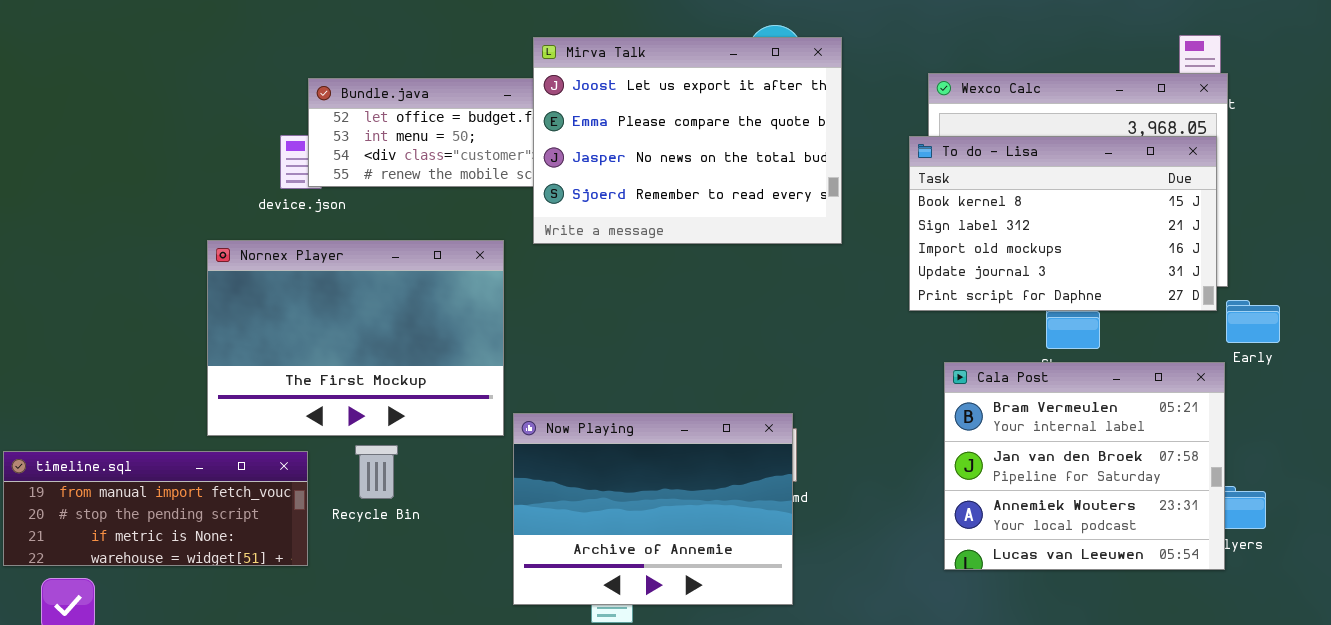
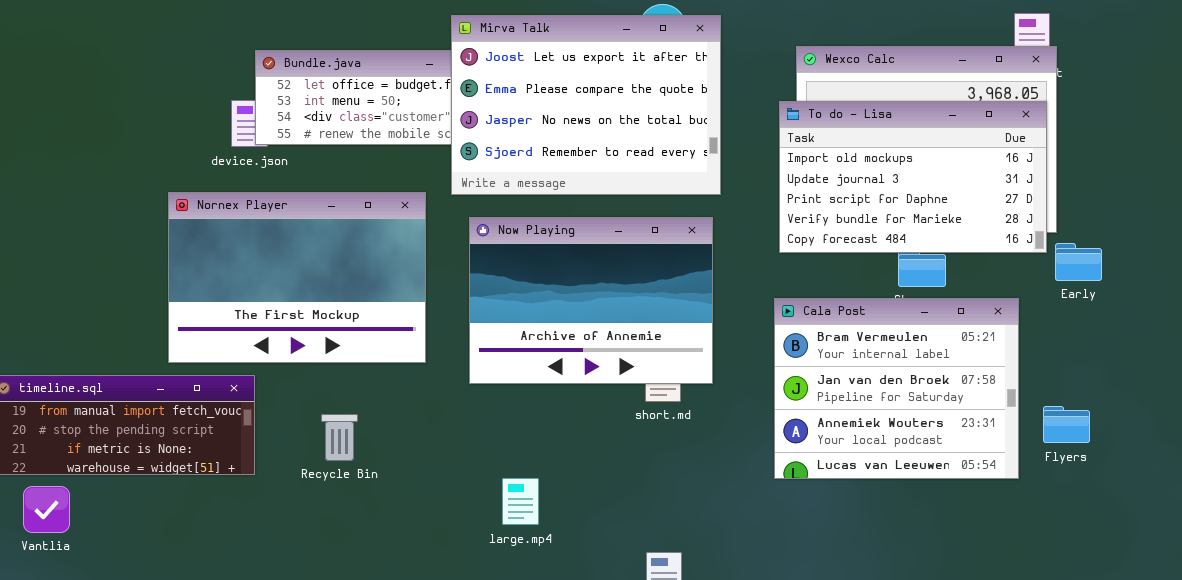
To do - Lisa: [909,136,1217,311] -> [779,101,1047,253], scrolled down 2 rows
Cala Post: [944,362,1225,570] -> [774,298,1019,479], moved
Now Playing: [513,413,793,605] -> [469,217,713,384], moved
Recycle Bin: [355,445,398,499] -> [321,414,358,461], moved

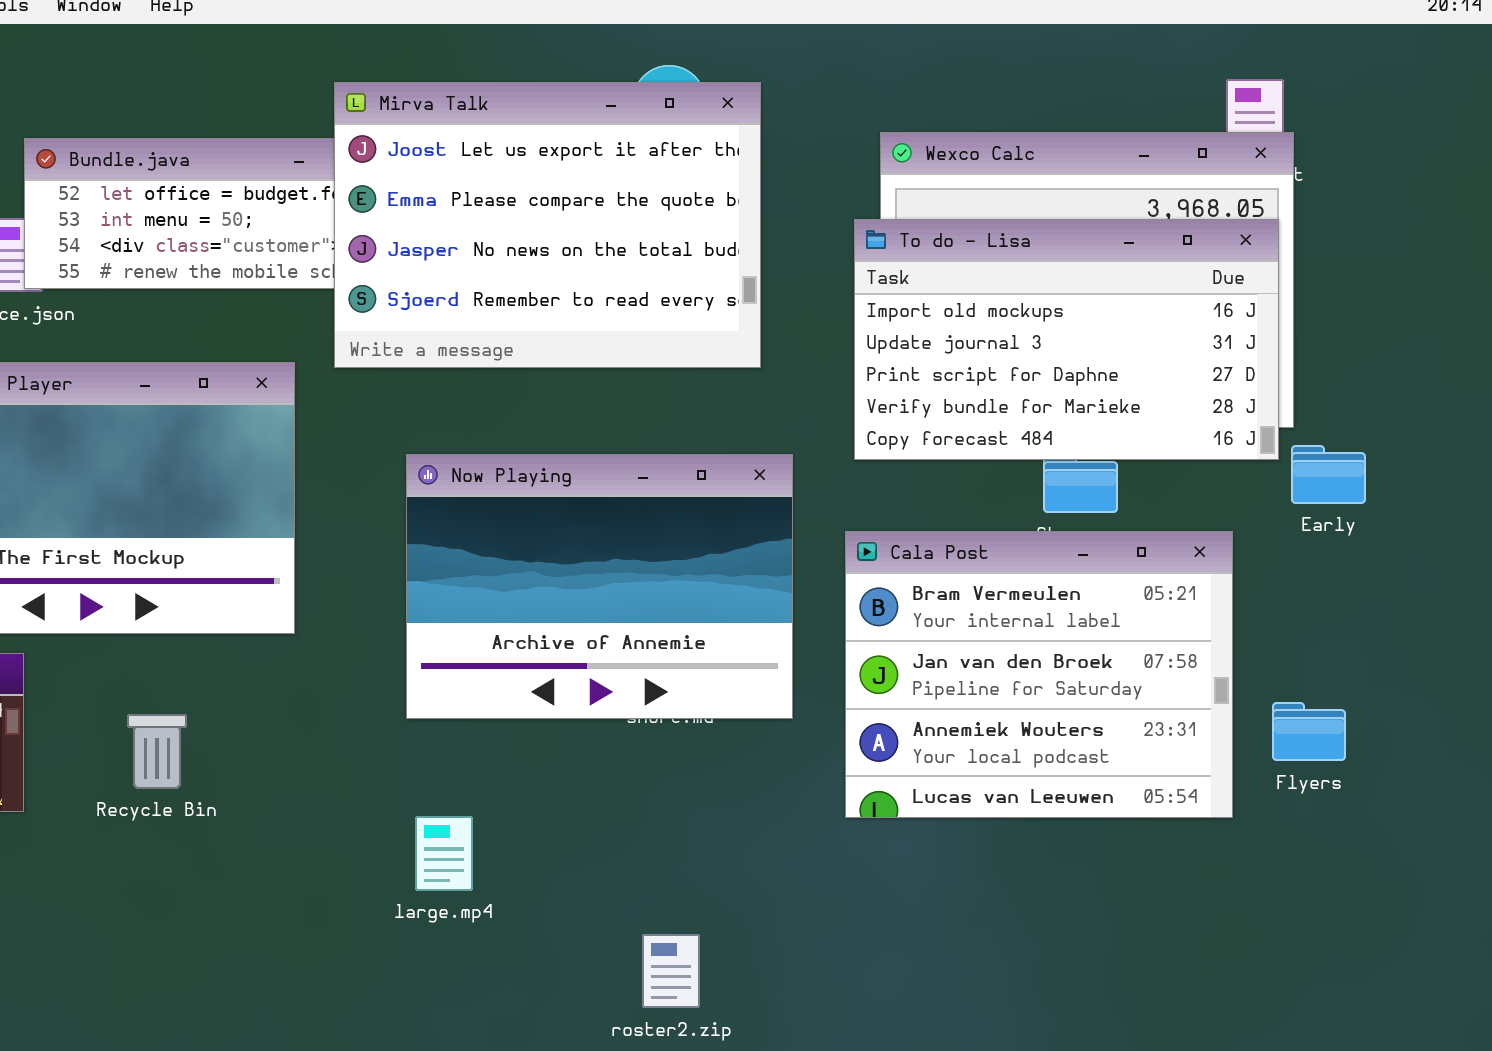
Now Playing: [469,217,713,384] -> [406,454,793,719], moved

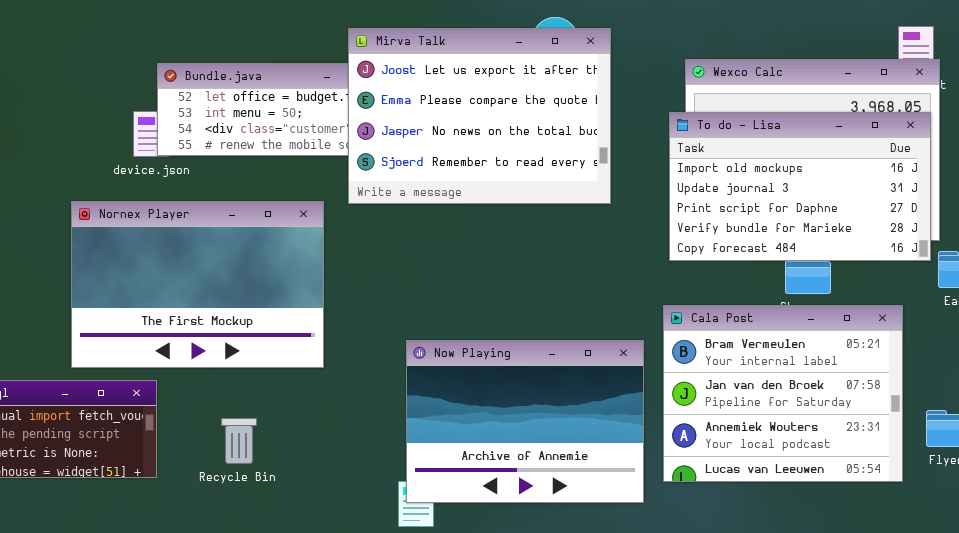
Now Playing: [406,454,793,719] -> [406,340,644,503], moved

